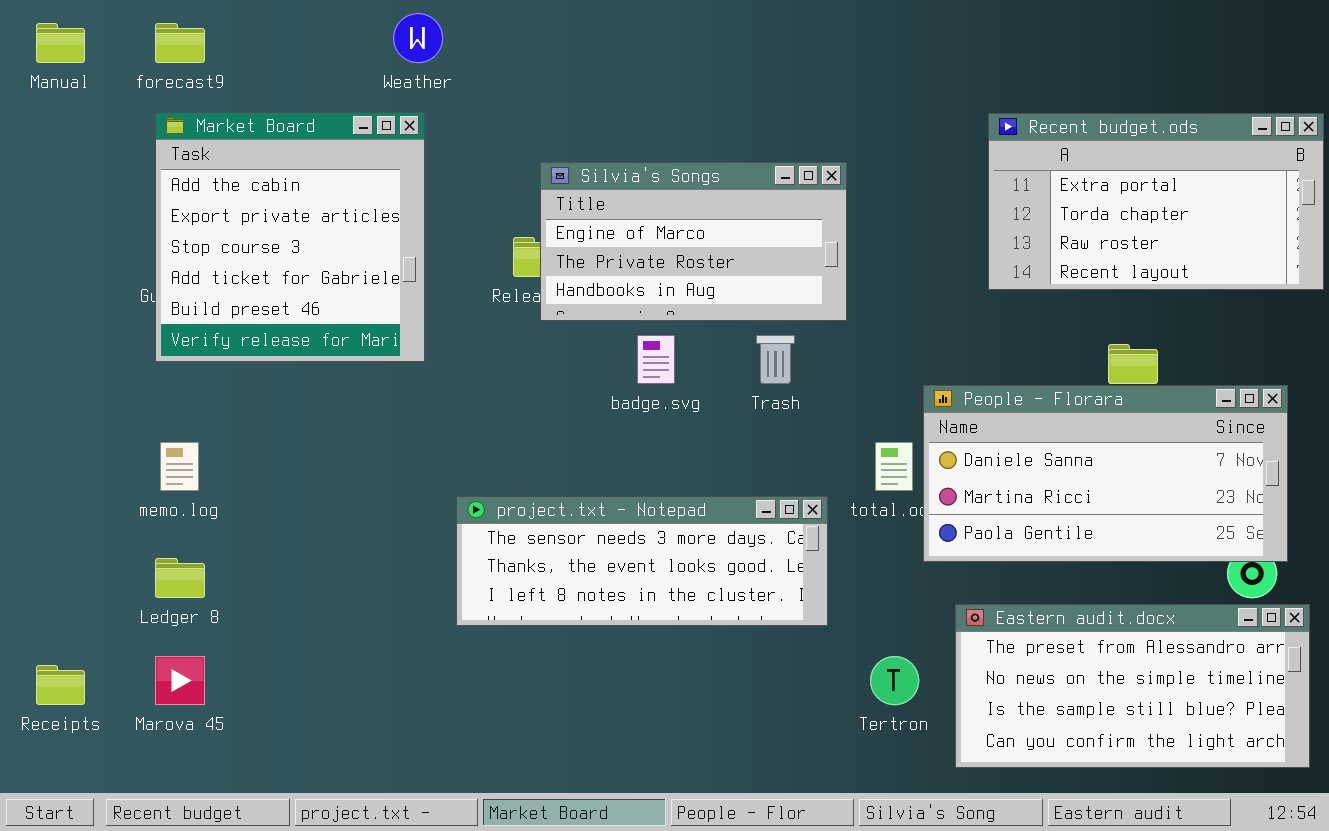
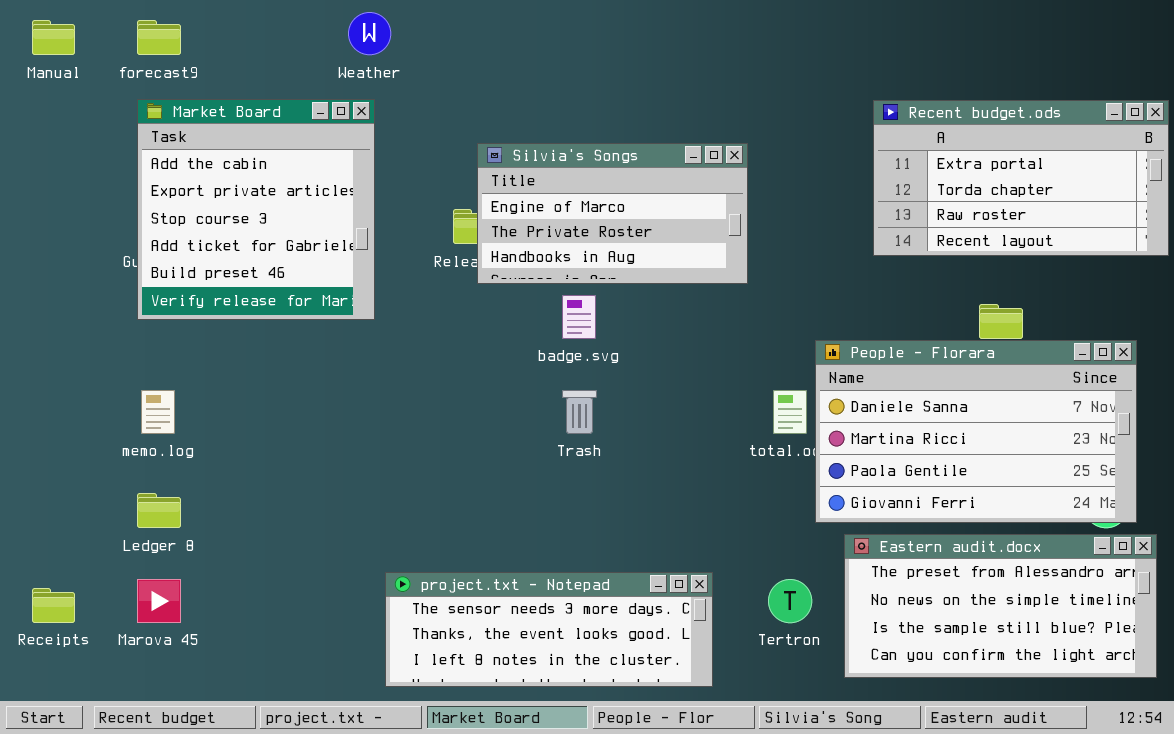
Trash: [756,335,795,384] -> [562,390,597,434], moved
People - Florara: [923,385,1288,562] -> [815,340,1137,523], resized
project.txt - Notepad: [456,496,828,626] -> [385,572,713,687], moved

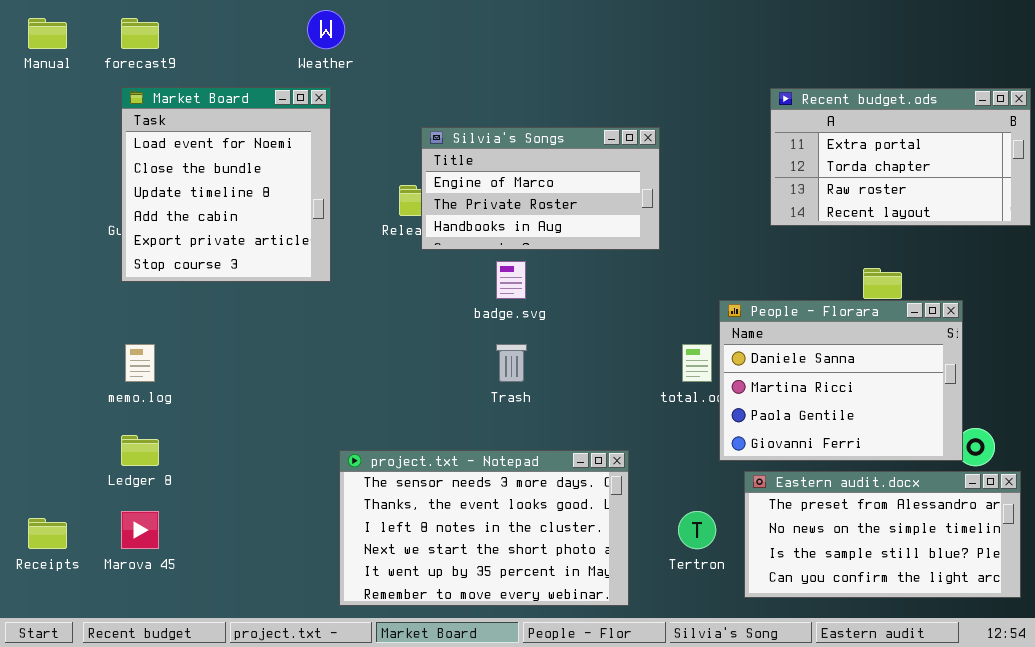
Market Board: [137,99,375,320] -> [121,87,331,282], scrolled up 3 rows
People - Florara: [815,340,1137,523] -> [719,300,963,461], resized
project.txt - Notepad: [385,572,713,687] -> [339,450,629,606], resized

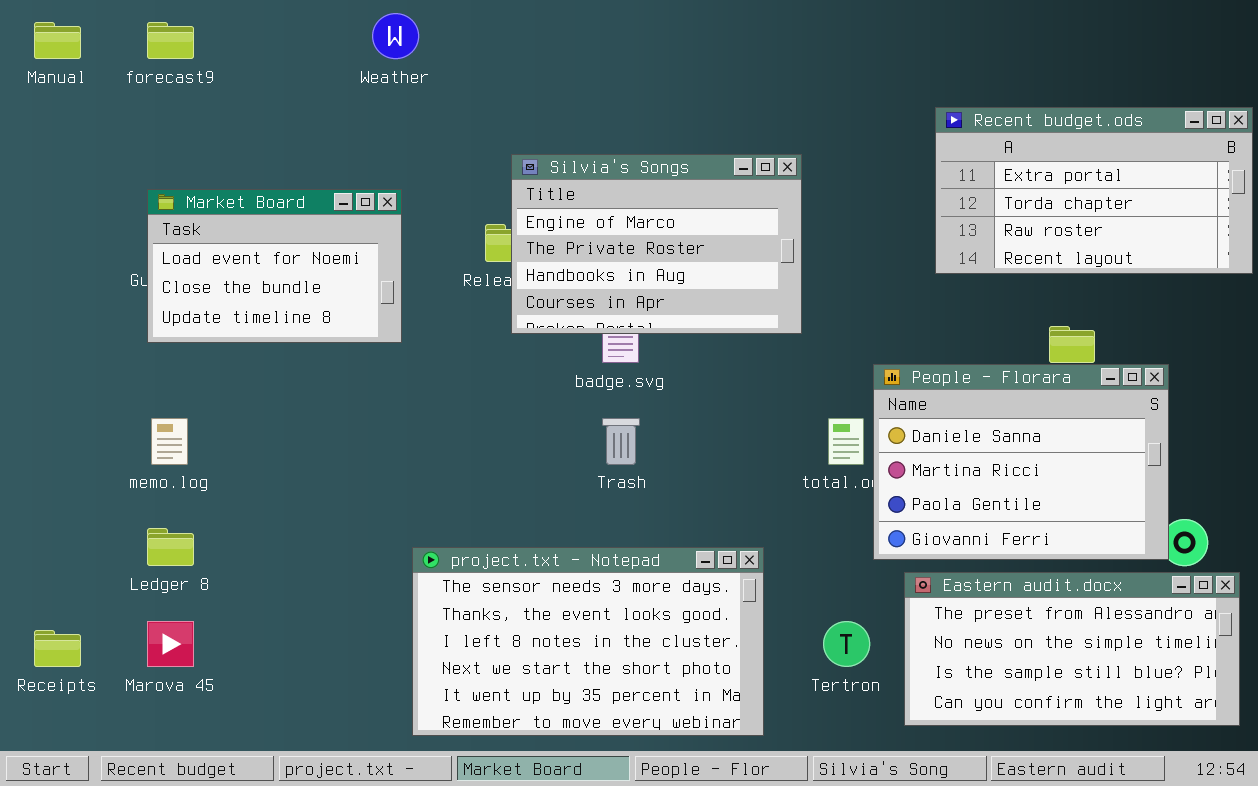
Market Board: [121,87,331,282] -> [147,189,402,343], resized
Silvia's Songs: [421,127,660,250] -> [511,154,802,334], resized

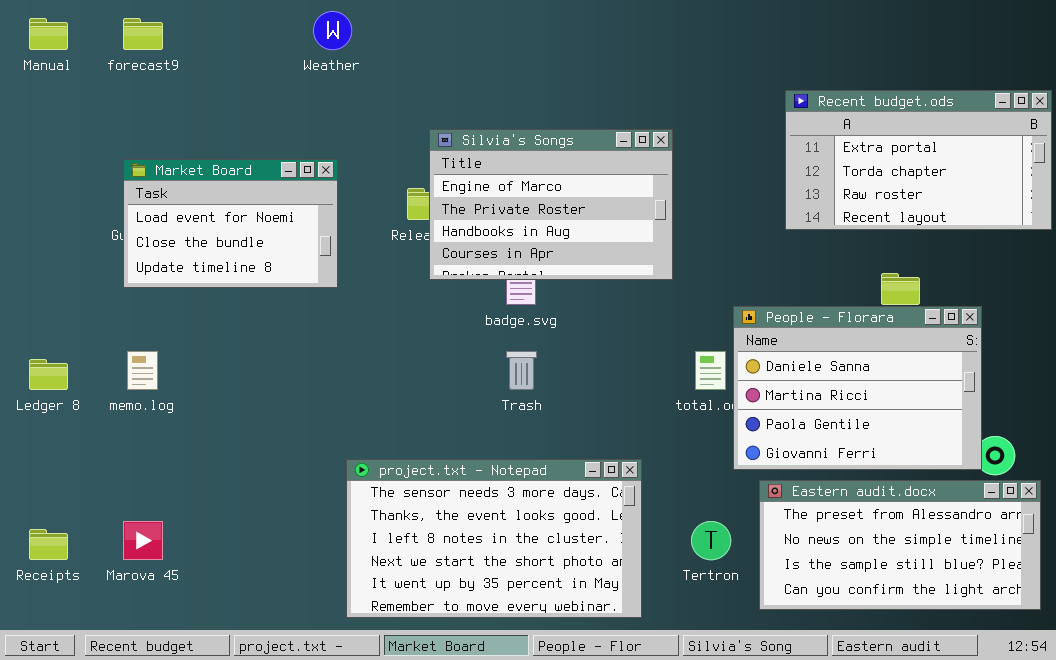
Ledger 8: [147,528,194,566] -> [29,359,68,390], moved

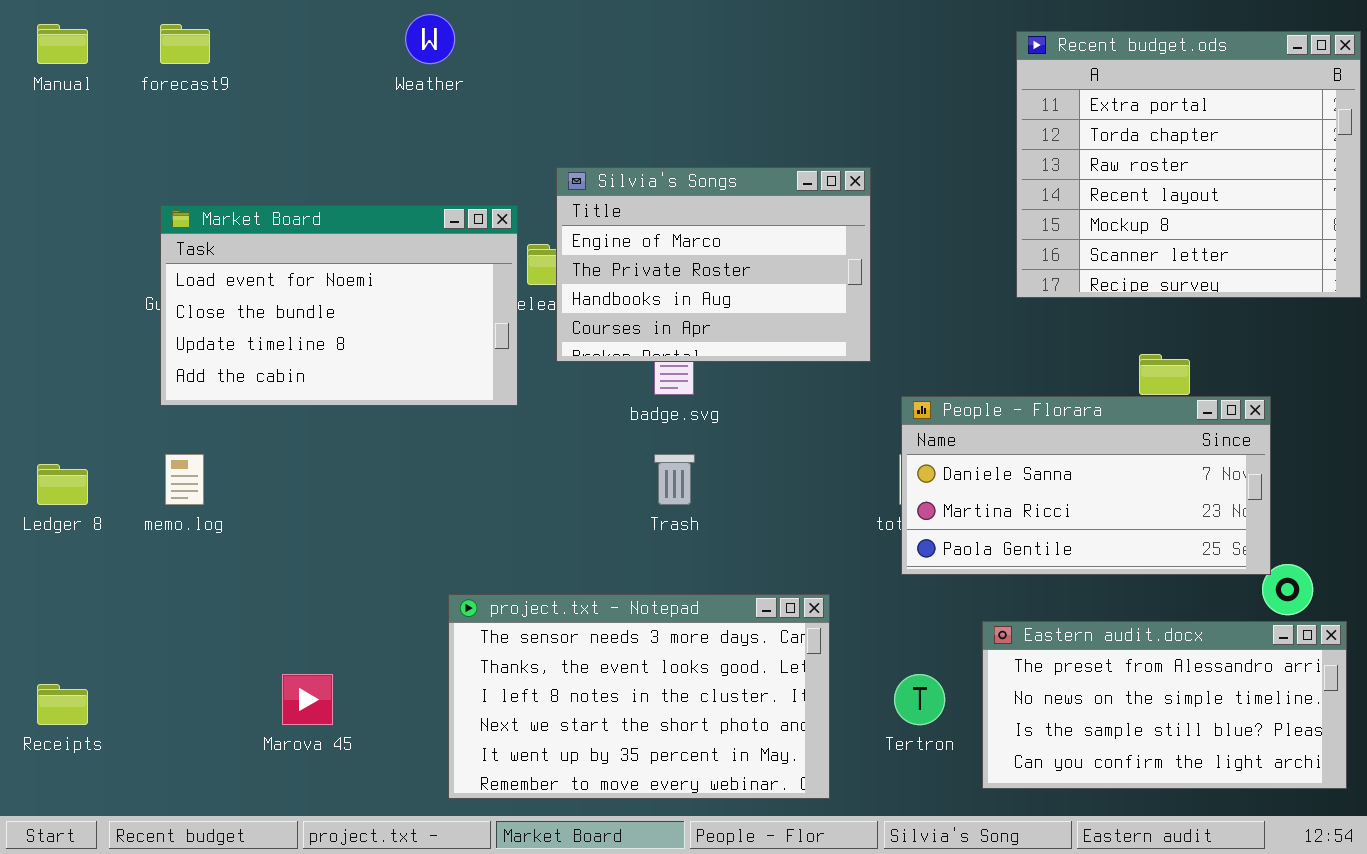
Recent budget.ods: [785,90,1052,230] -> [1016,31,1361,298], resized
Market Board: [123,159,338,288] -> [160,205,518,406], resized
People - Florara: [733,306,982,470] -> [901,396,1271,575], resized
Marova 45: [123,521,163,560] -> [282,674,333,725], moved

